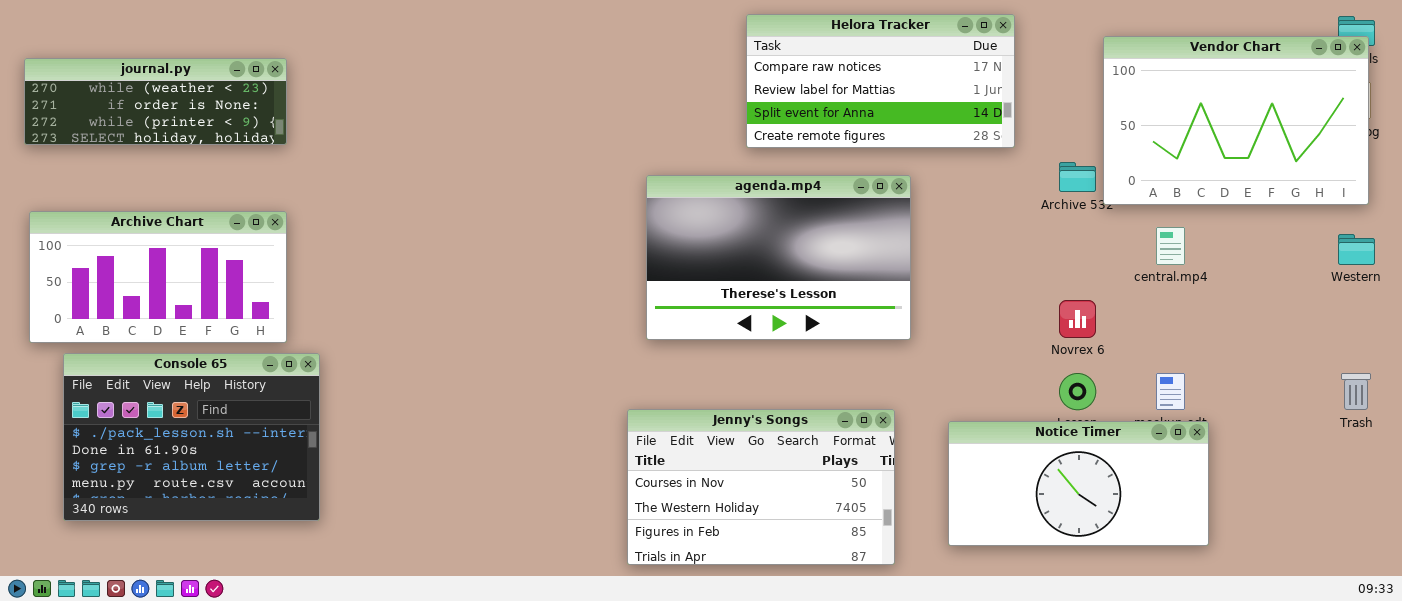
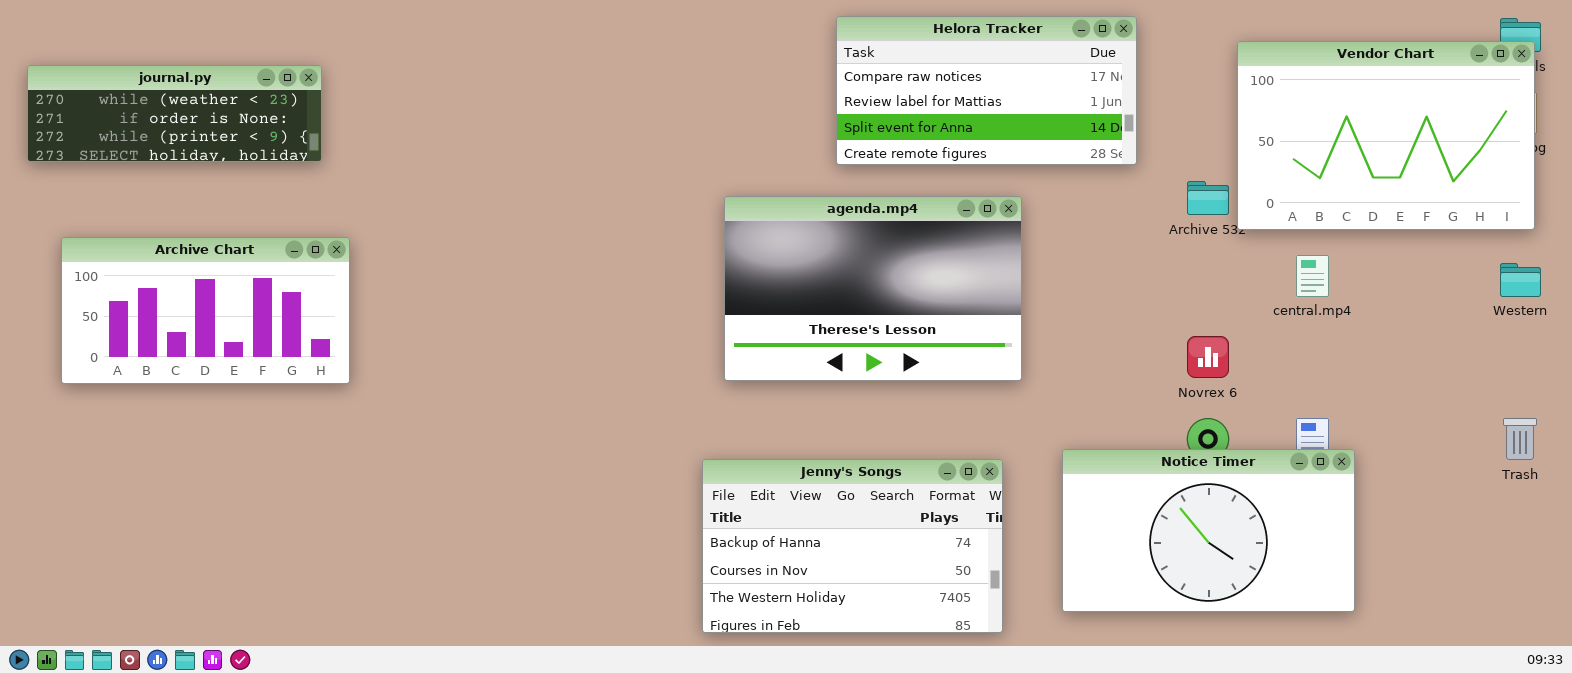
Archive Chart: [29,211,287,343] -> [61,237,350,384], moved
Console 65: [63,353,320,521] -> none, closed
Jenny's Songs: [627,409,895,565] -> [702,459,1003,633], scrolled up 1 row
Notice Timer: [948,421,1209,546] -> [1062,449,1355,612], resized

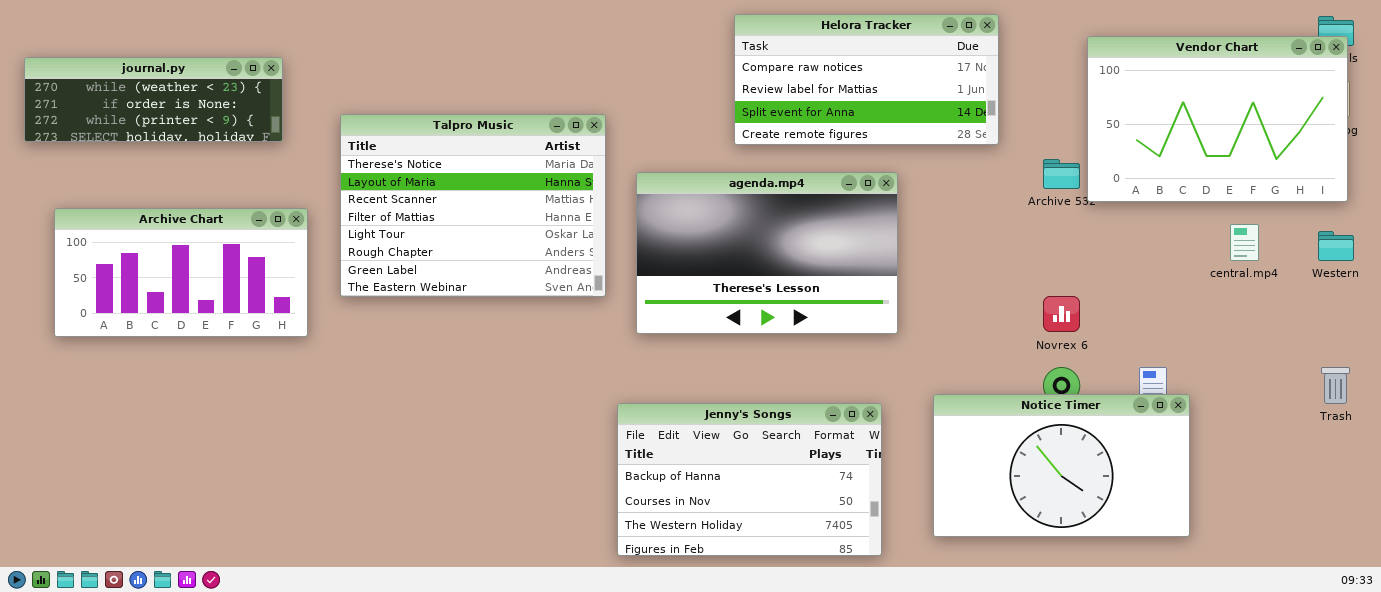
Talpro Music: none -> [340,114,606,297], opened
central.mp4: [1296,255,1329,297] -> [1230,224,1259,261], moved

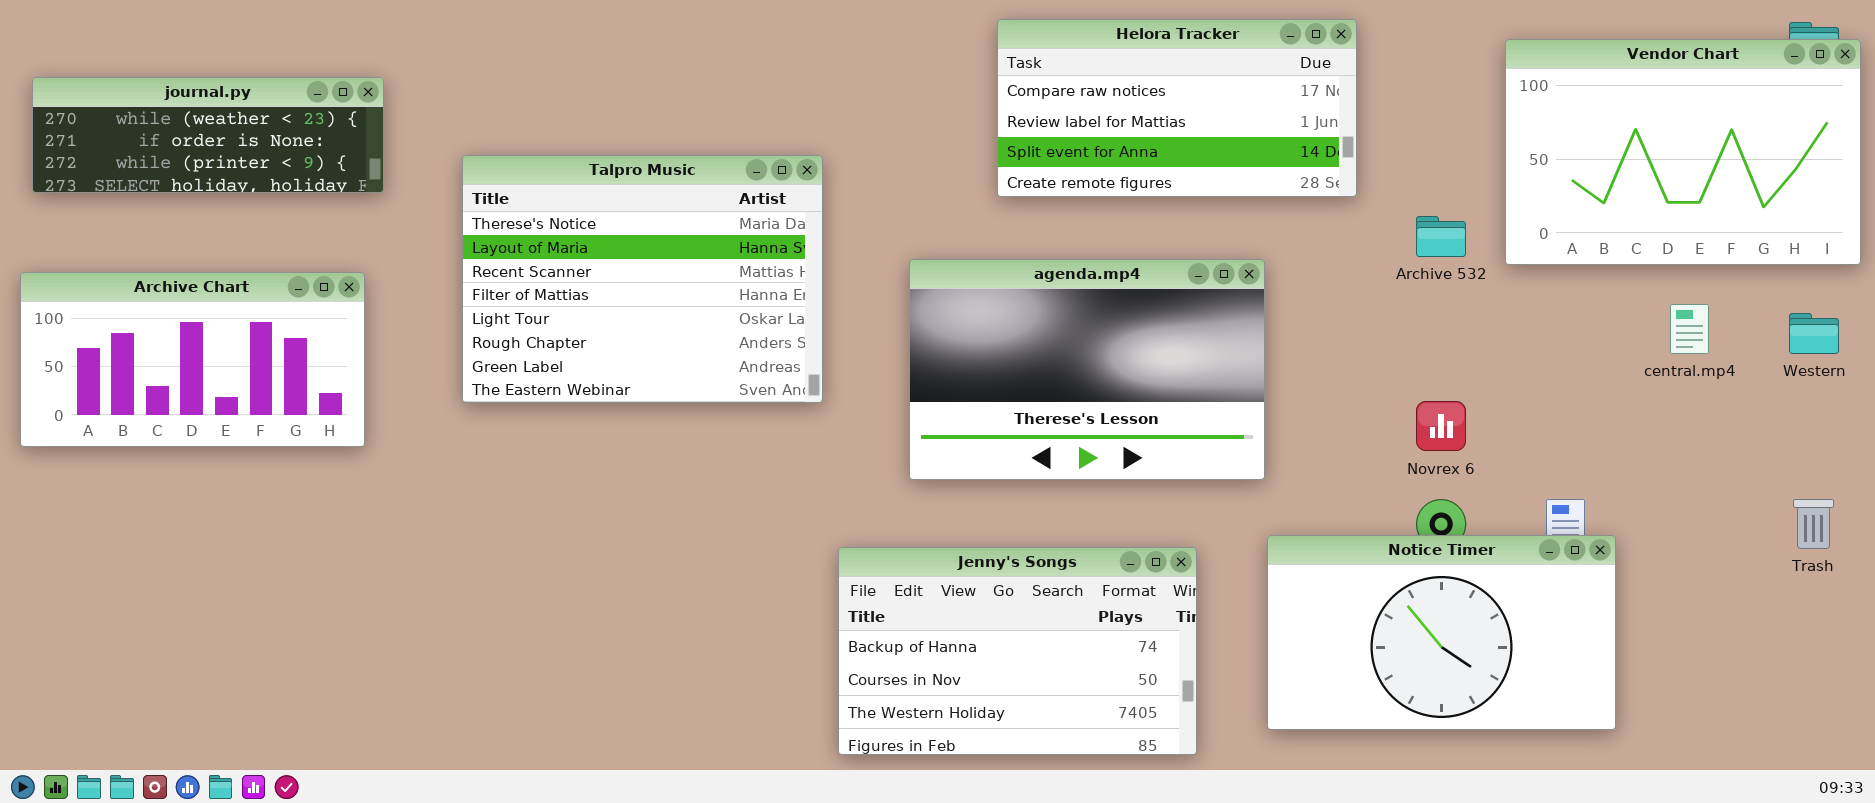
Vendor Chart: [1087,36,1348,202] -> [1505,39,1861,265], moved
agenda.mp4: [636,172,898,334] -> [909,259,1265,480], moved
Archive Chart: [54,208,308,337] -> [20,272,365,447], moved

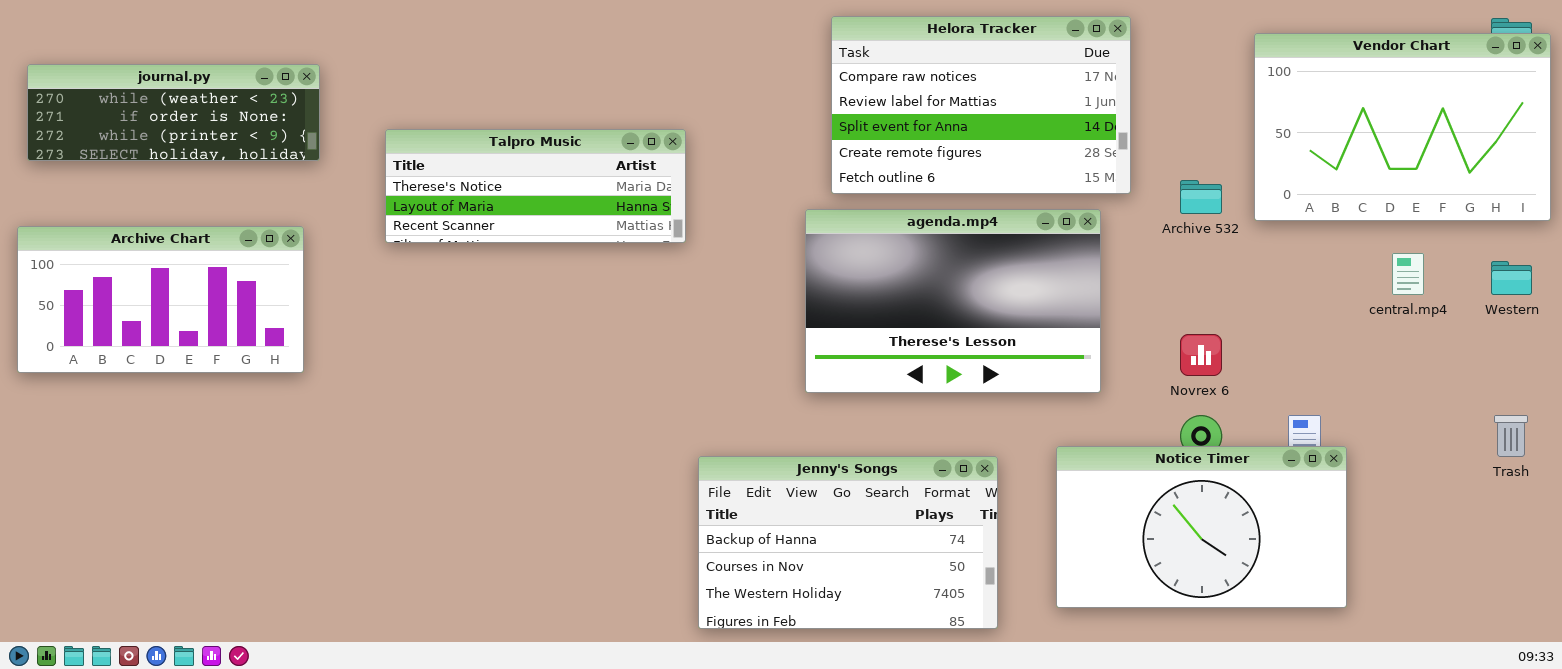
Helora Tracker: [997,19,1357,197] -> [831,16,1131,194], resized
Talpro Music: [462,155,823,403] -> [385,129,686,243], resized
agenda.mp4: [909,259,1265,480] -> [805,209,1101,393], moved

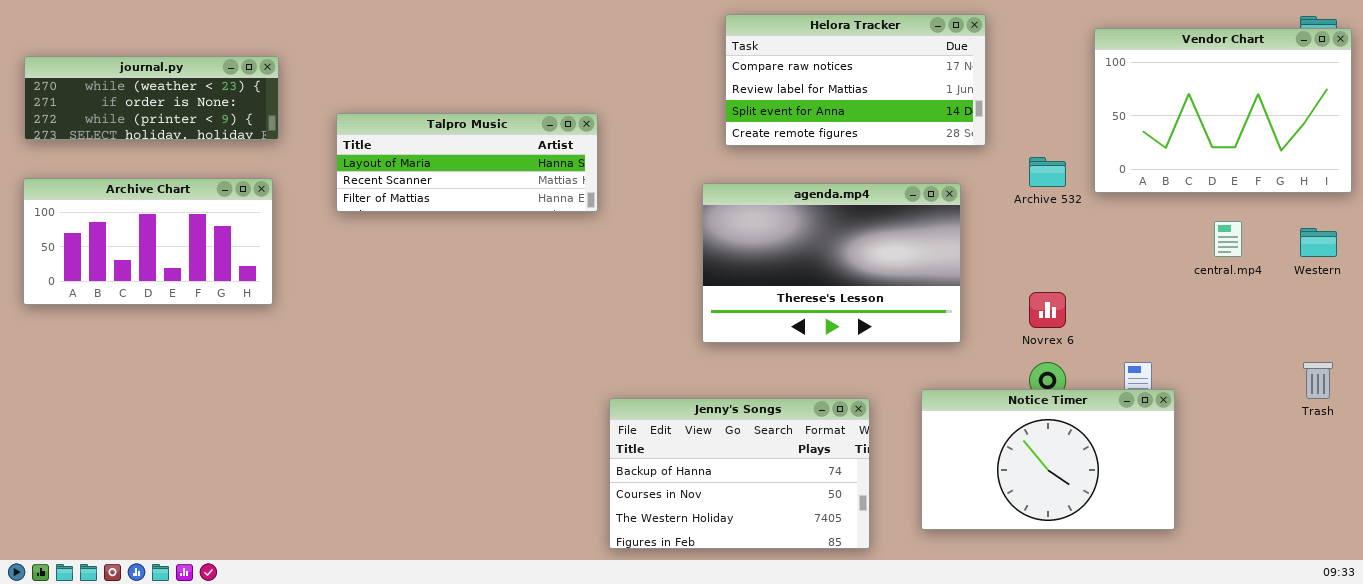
Helora Tracker: [831,16,1131,194] -> [725,14,986,146], resized
Talpro Music: [385,129,686,243] -> [336,113,598,212], scrolled down 1 row
Archive Chart: [17,226,304,373] -> [23,178,273,305], moved

